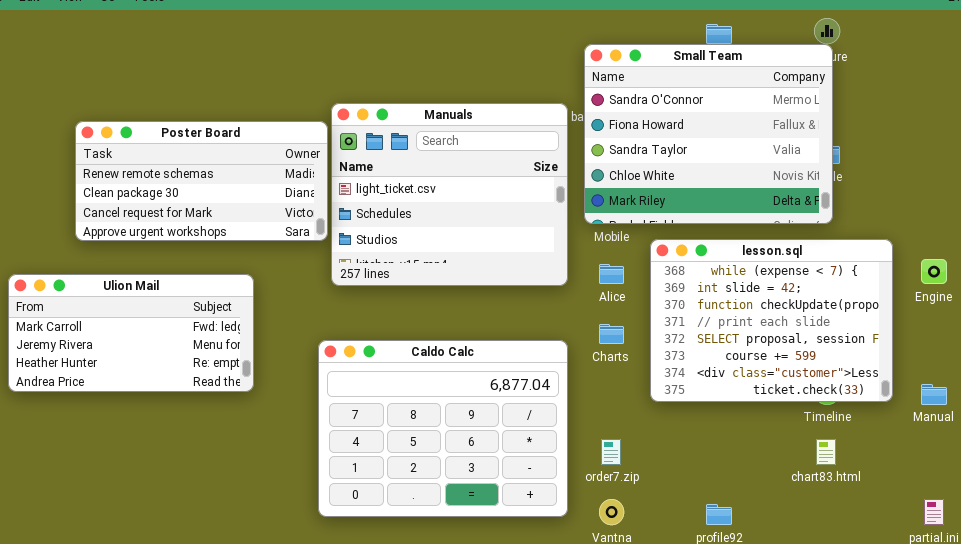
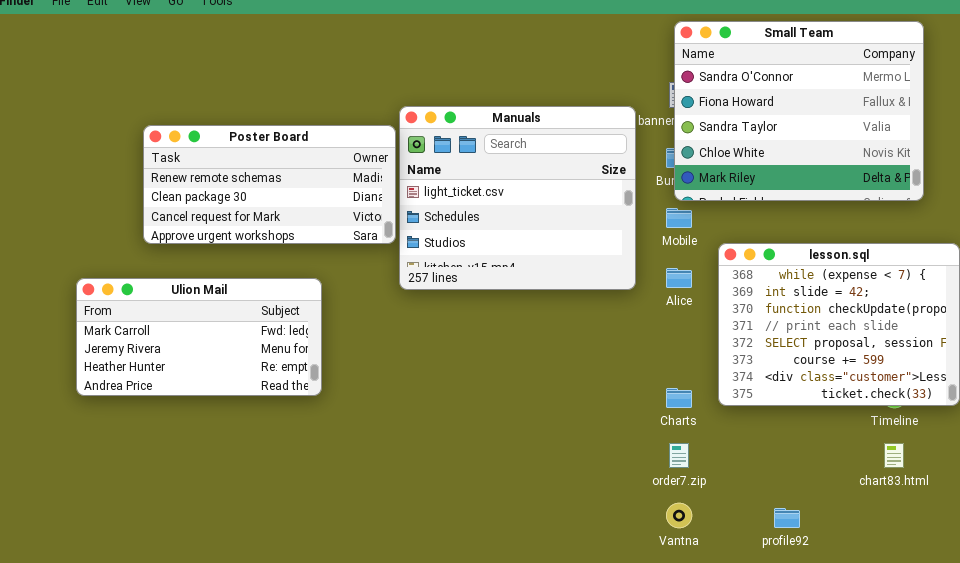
Small Team: [584,44,833,224] -> [674,21,924,201], moved
Charts: [599,324,624,344] -> [666,388,692,408], moved
Caldo Calc: [318,340,568,517] -> none, closed

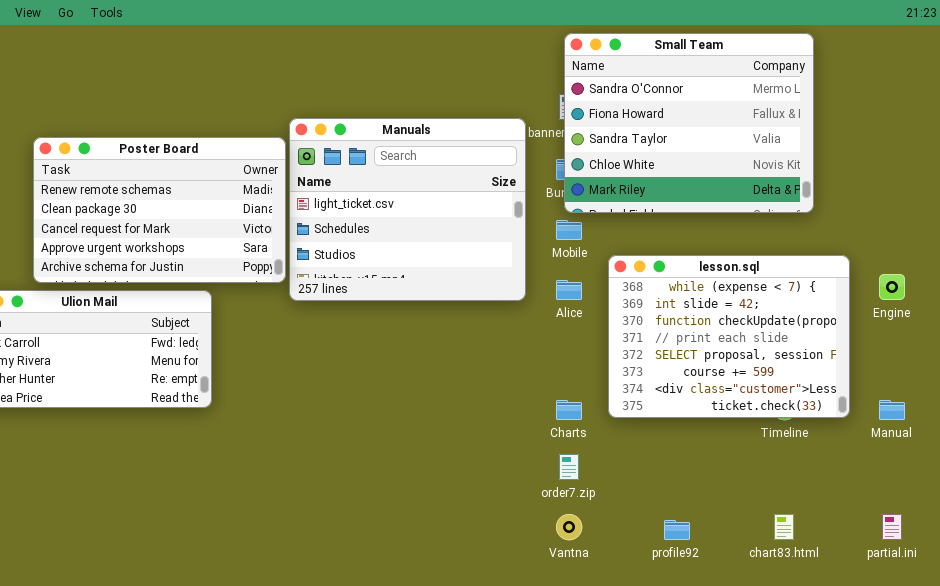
Poster Board: [143,125,396,244] -> [33,137,286,283], resized
chart83.html: [884,443,904,468] -> [774,514,794,540], moved

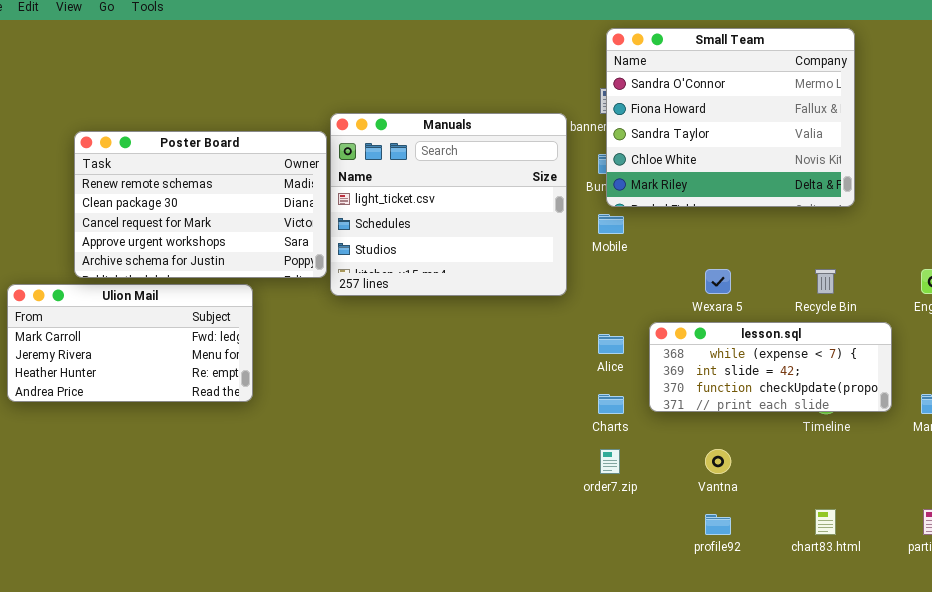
lesson.sql: [608,255,850,418] -> [649,322,892,412], resized
Alice: [556,280,582,300] -> [598,334,624,354], moved
Vantna: [556,514,582,540] -> [705,449,731,474], moved

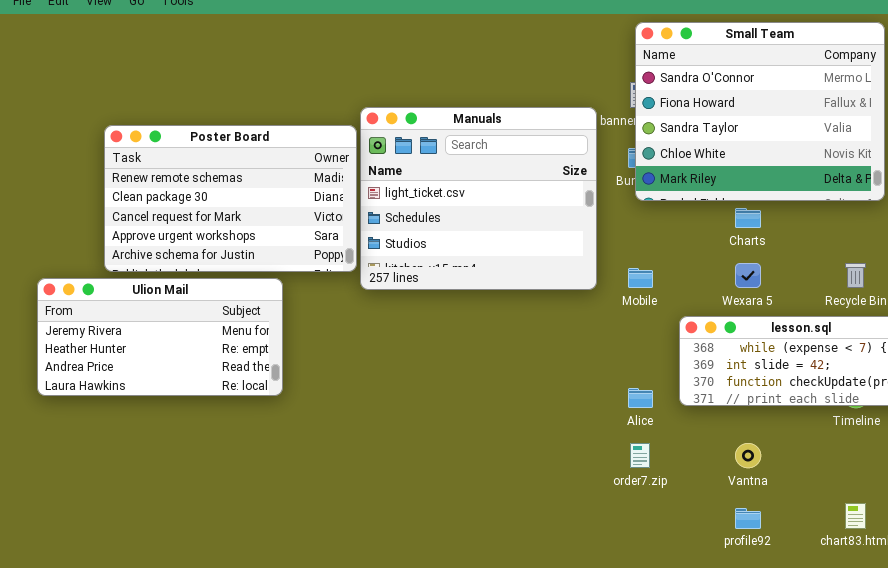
Mobile: [598,214,624,234] -> [628,268,653,288], moved
Ulion Mail: [7,284,253,402] -> [37,278,283,396], scrolled down 1 row
Alice: [598,334,624,354] -> [628,388,653,408], moved
Charts: [598,394,624,414] -> [735,208,761,228], moved

